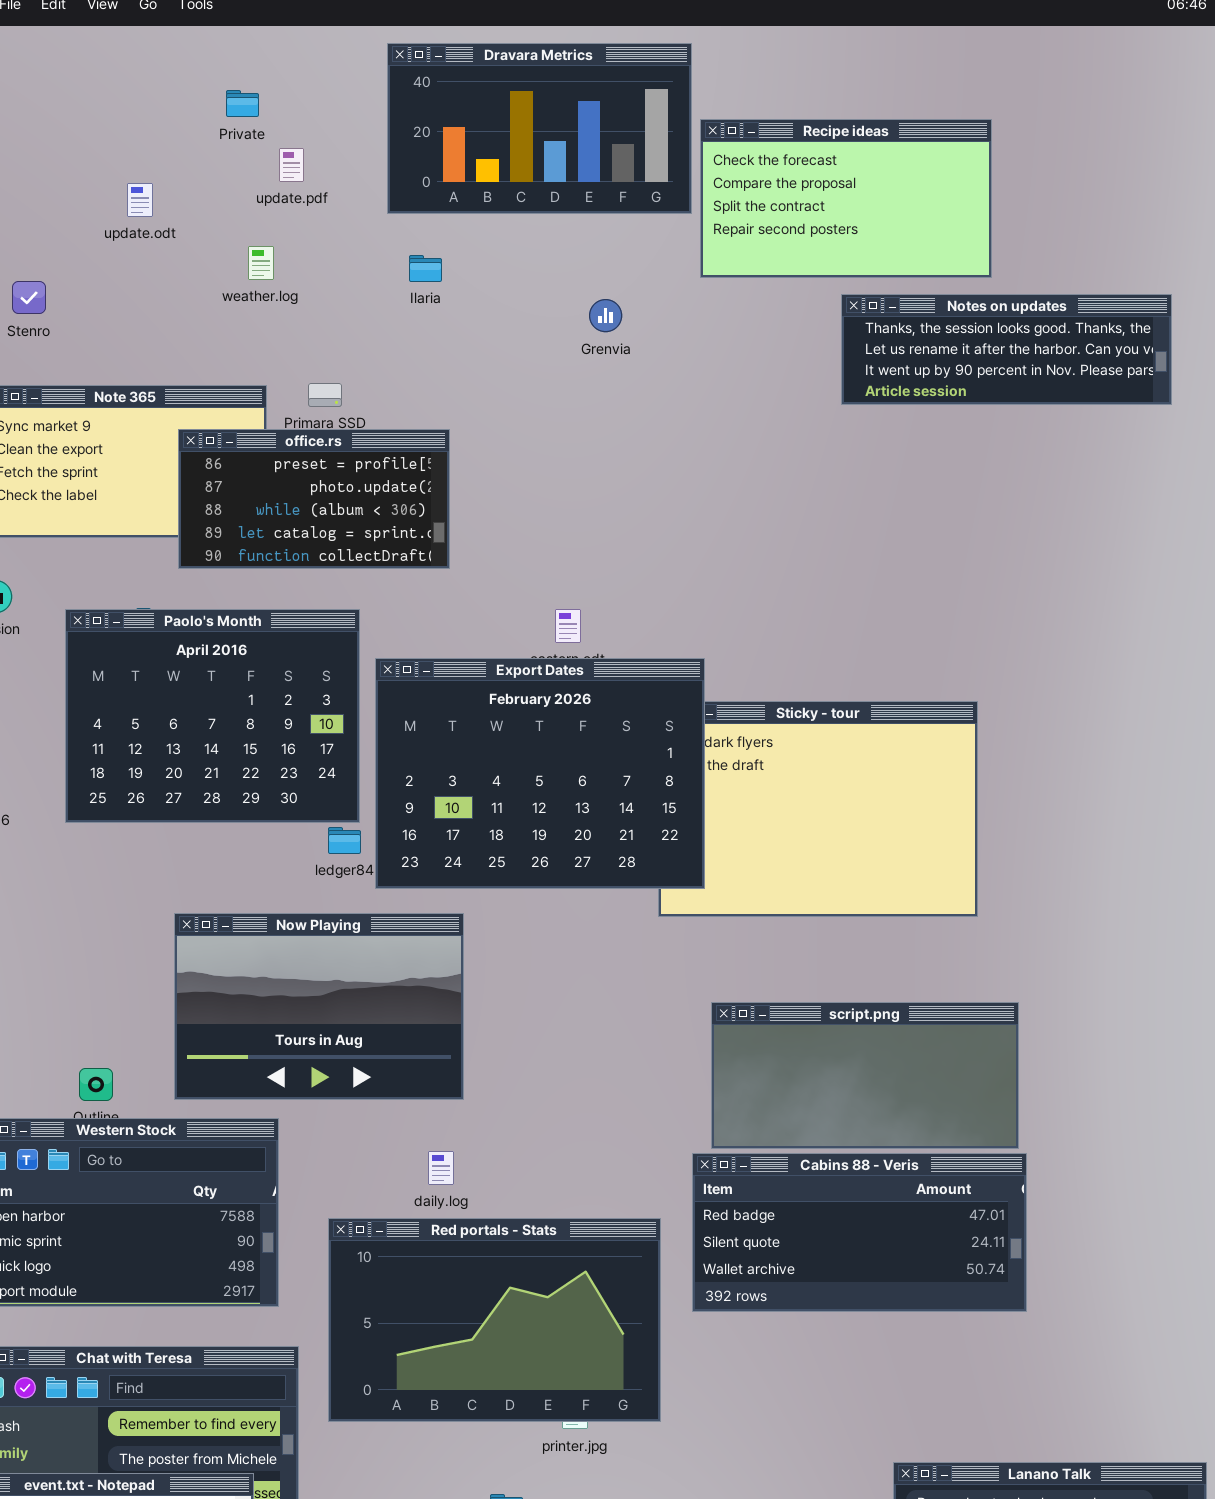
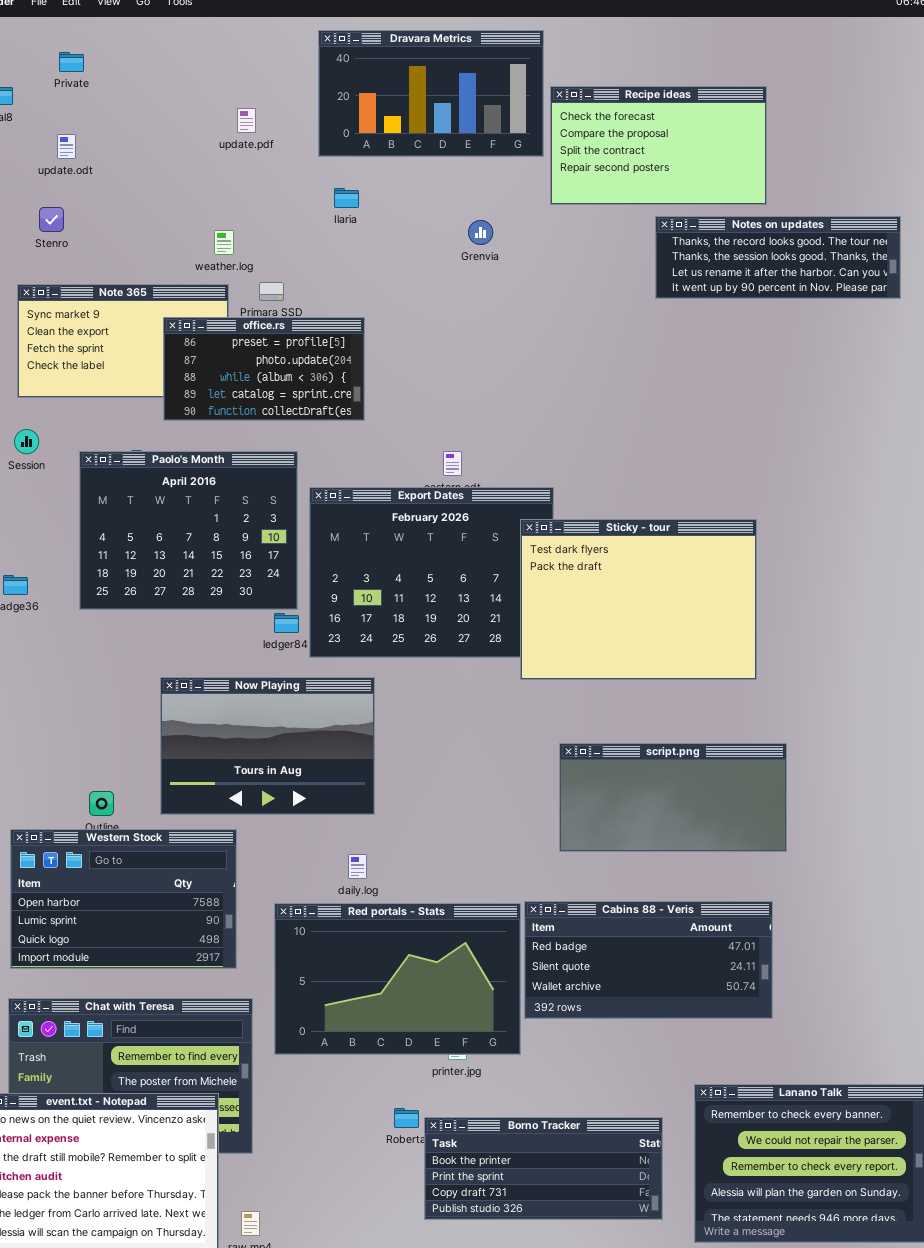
Private: [226,90,259,117] -> [59,52,84,72], moved
update.odt: [127,183,153,217] -> [57,134,76,159], moved
weather.log: [248,246,274,280] -> [214,230,234,255], moved
Notes on updates: [841,294,1172,405] -> [655,216,901,299], scrolled up 1 row
Sticky - tour: [658,701,978,917] -> [520,519,757,680], raised
Cabins 88 - Veris: [692,1153,1027,1312] -> [524,901,773,1019], moved

